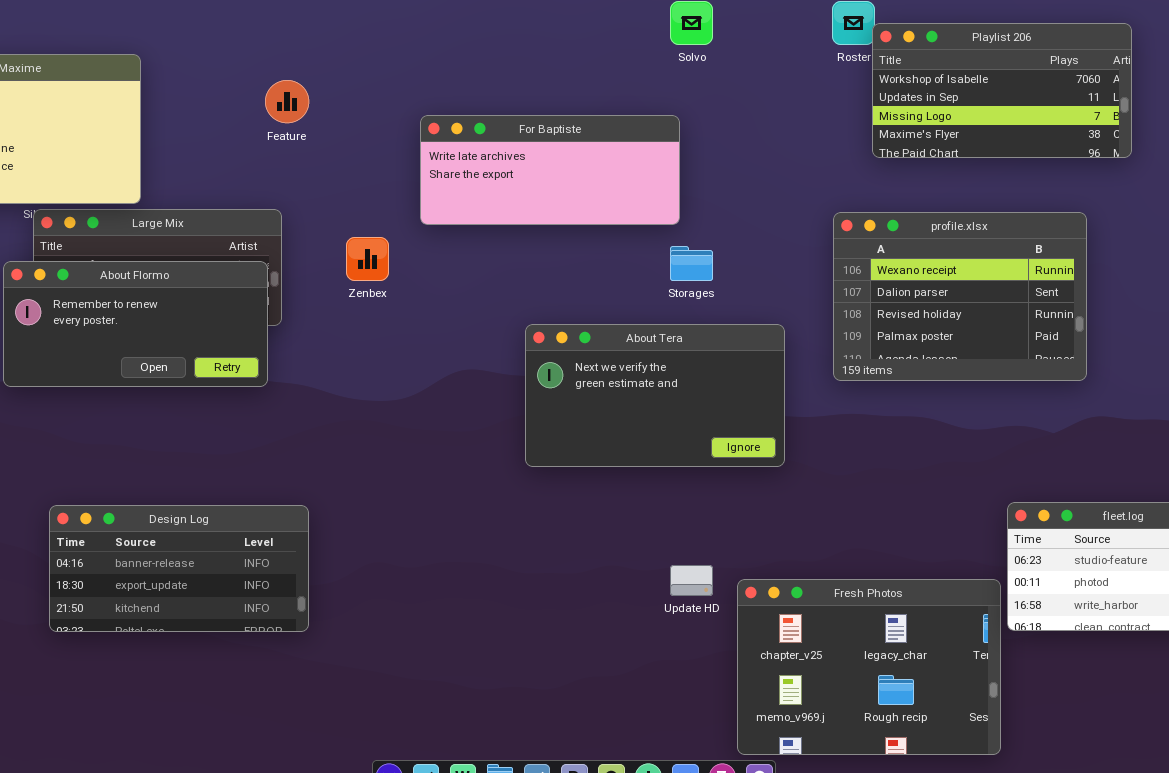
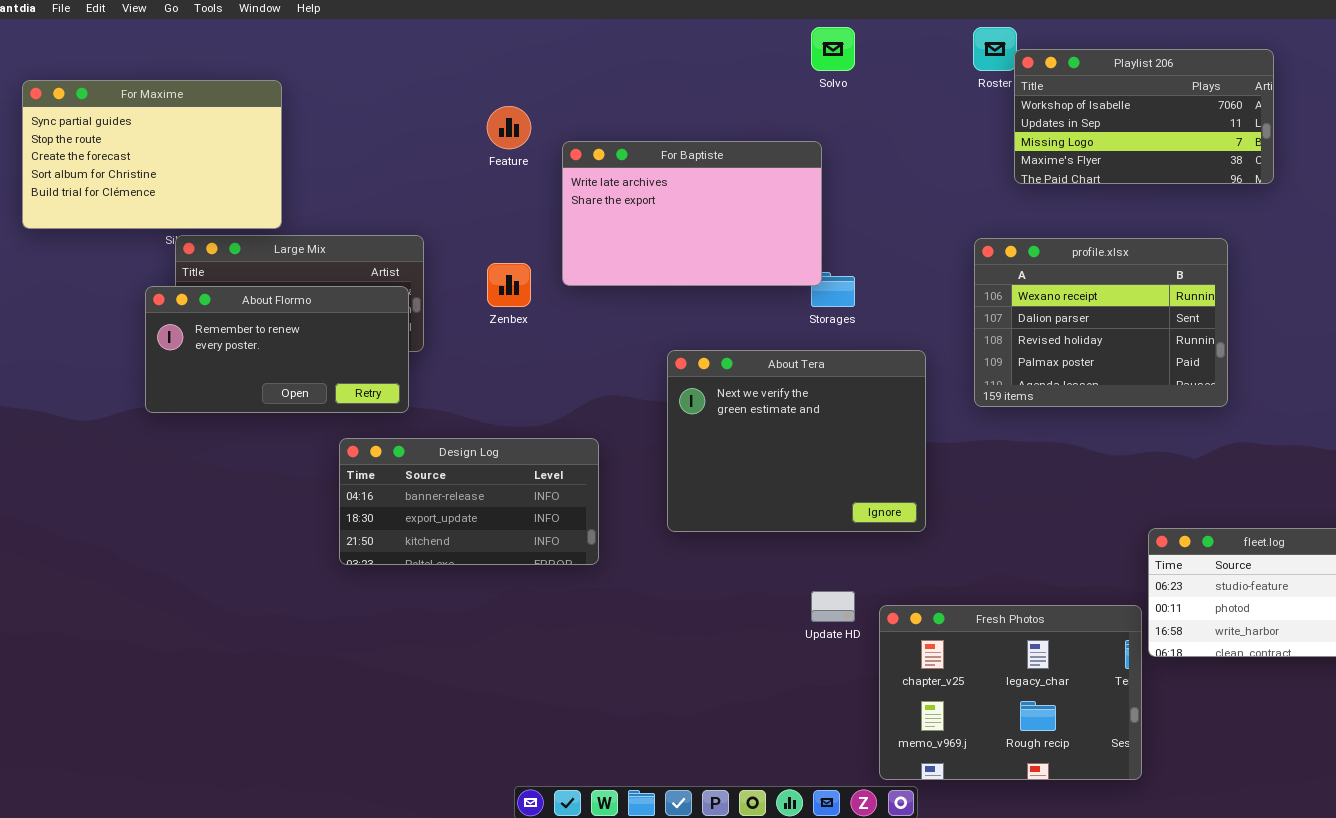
Feature: [265,80,309,123] -> [487,106,531,149], moved
For Baptiste: [420,115,680,225] -> [562,141,822,286], resized
About Tera: [525,324,785,467] -> [667,350,926,532], resized
Design Log: [49,505,309,632] -> [339,438,599,565], moved

